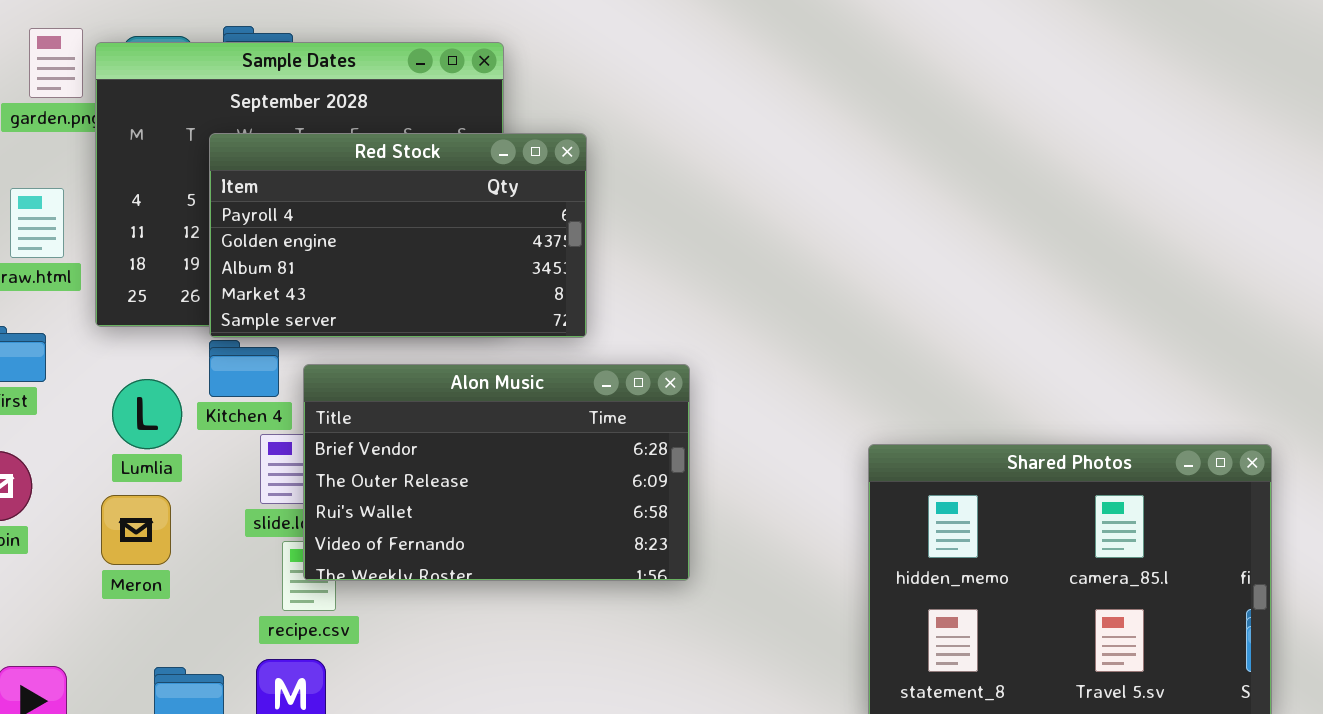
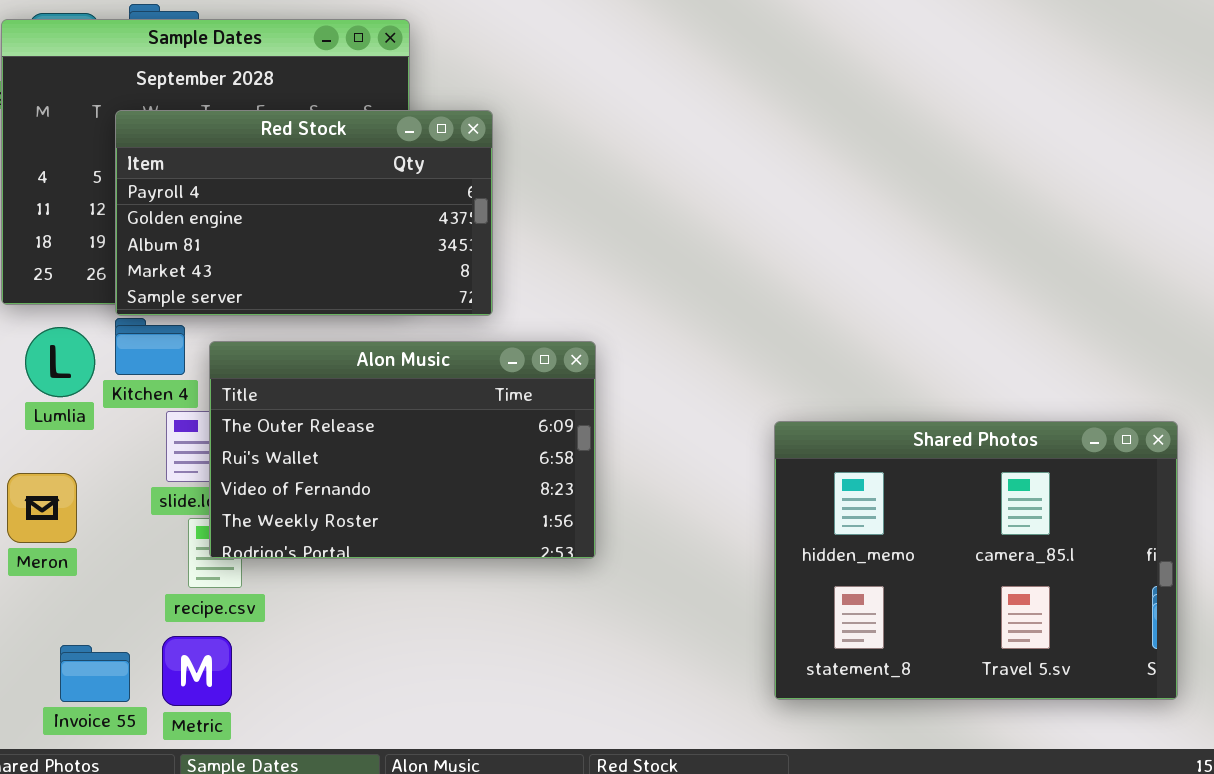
Alon Music: [303,364,690,581] -> [209,341,596,559], scrolled down 1 row
Lumlia: [112,379,182,449] -> [25,327,95,397], moved

